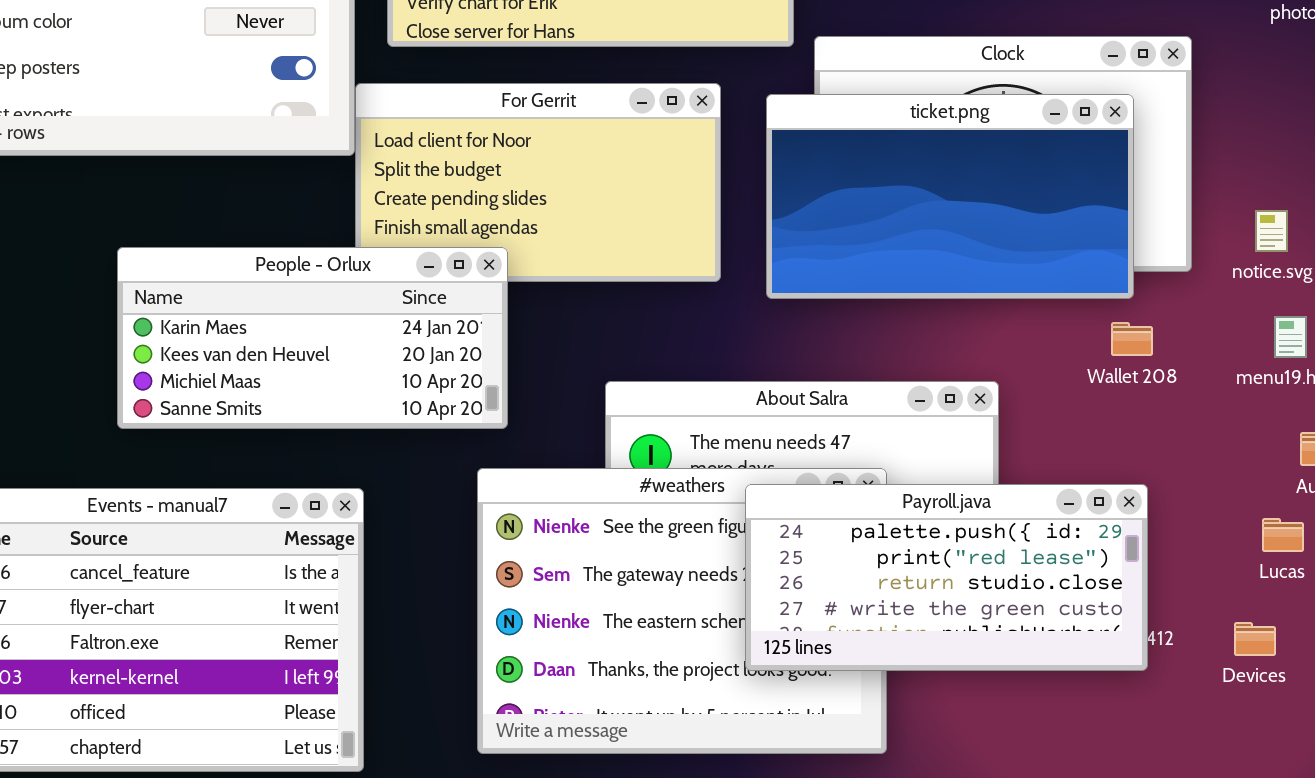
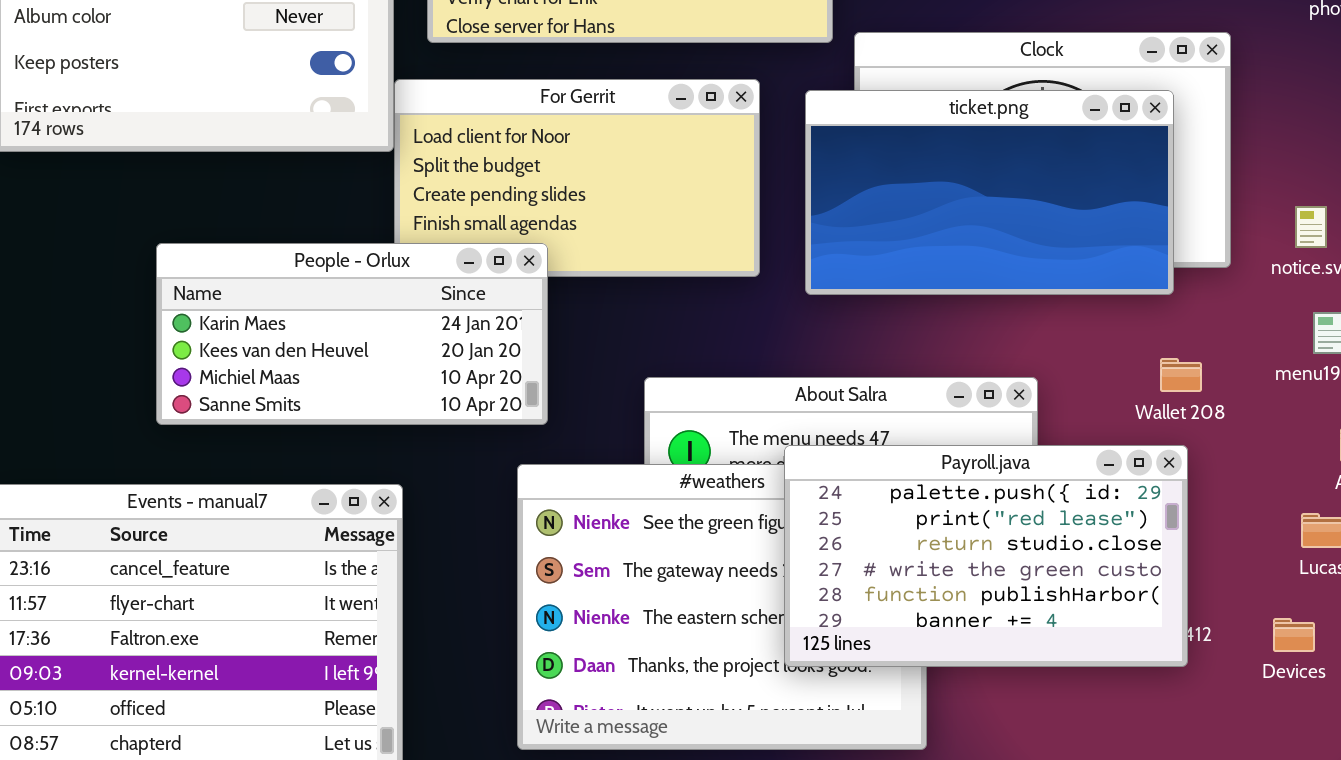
Wallet 208: [1111,322,1153,356] -> [1160,358,1202,392], moved
Payroll.java: [745,484,1148,671] -> [784,445,1188,667], resized

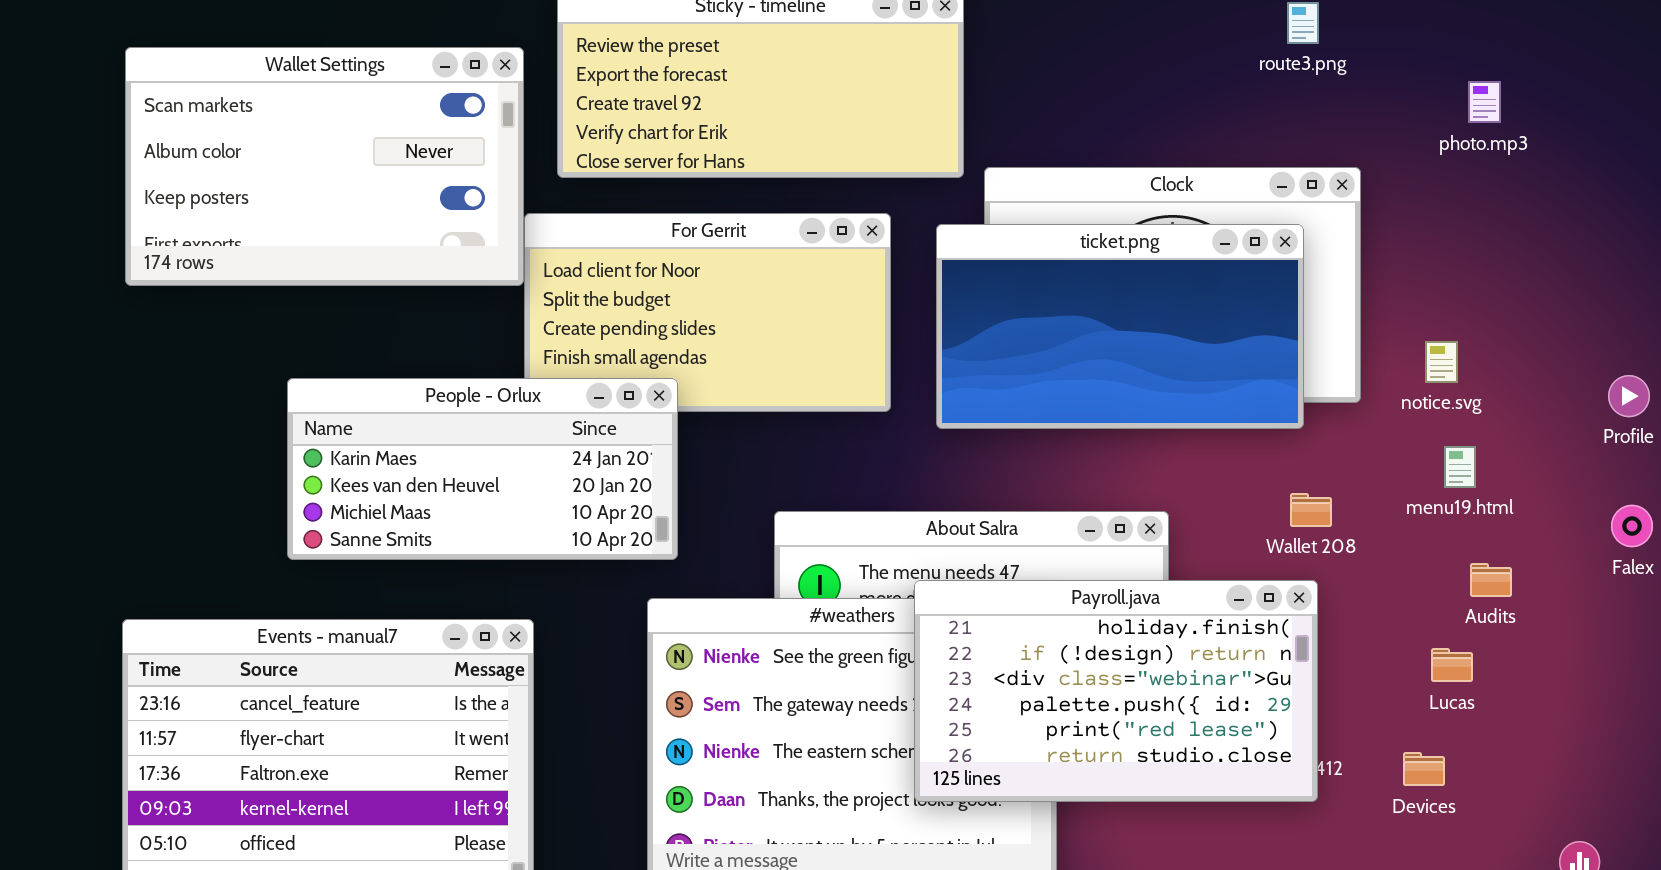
Payroll.java: [784,445,1188,667] -> [914,580,1318,802], scrolled up 3 rows

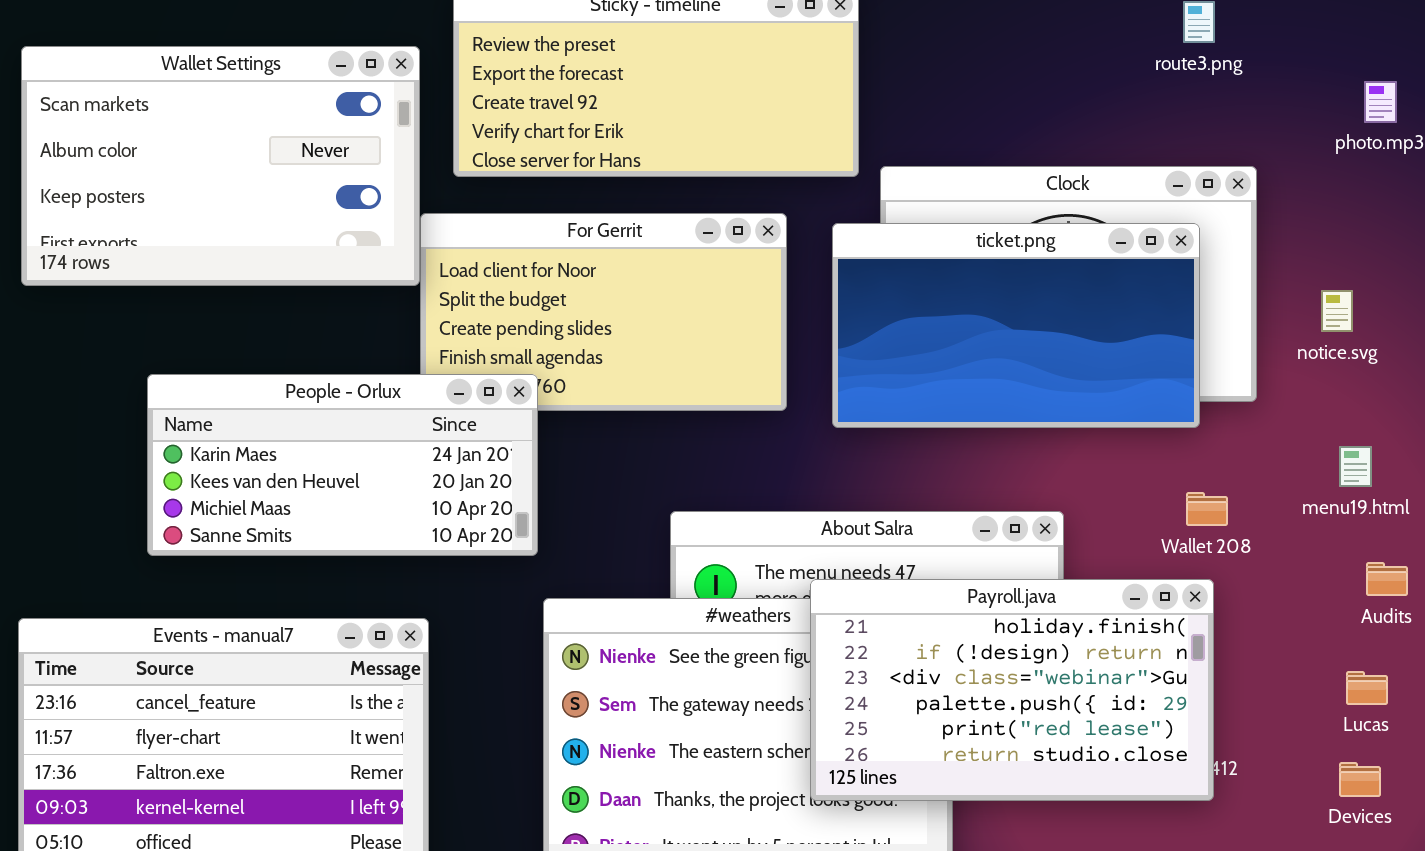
notice.svg: [1425,341,1458,383] -> [1321,290,1353,332], moved
People - Orlux: [287,378,678,560] -> [147,374,538,556], moved
Lucas: [1431,648,1473,682] -> [1346,671,1388,705], moved
Devices: [1403,752,1445,786] -> [1339,762,1381,797], moved

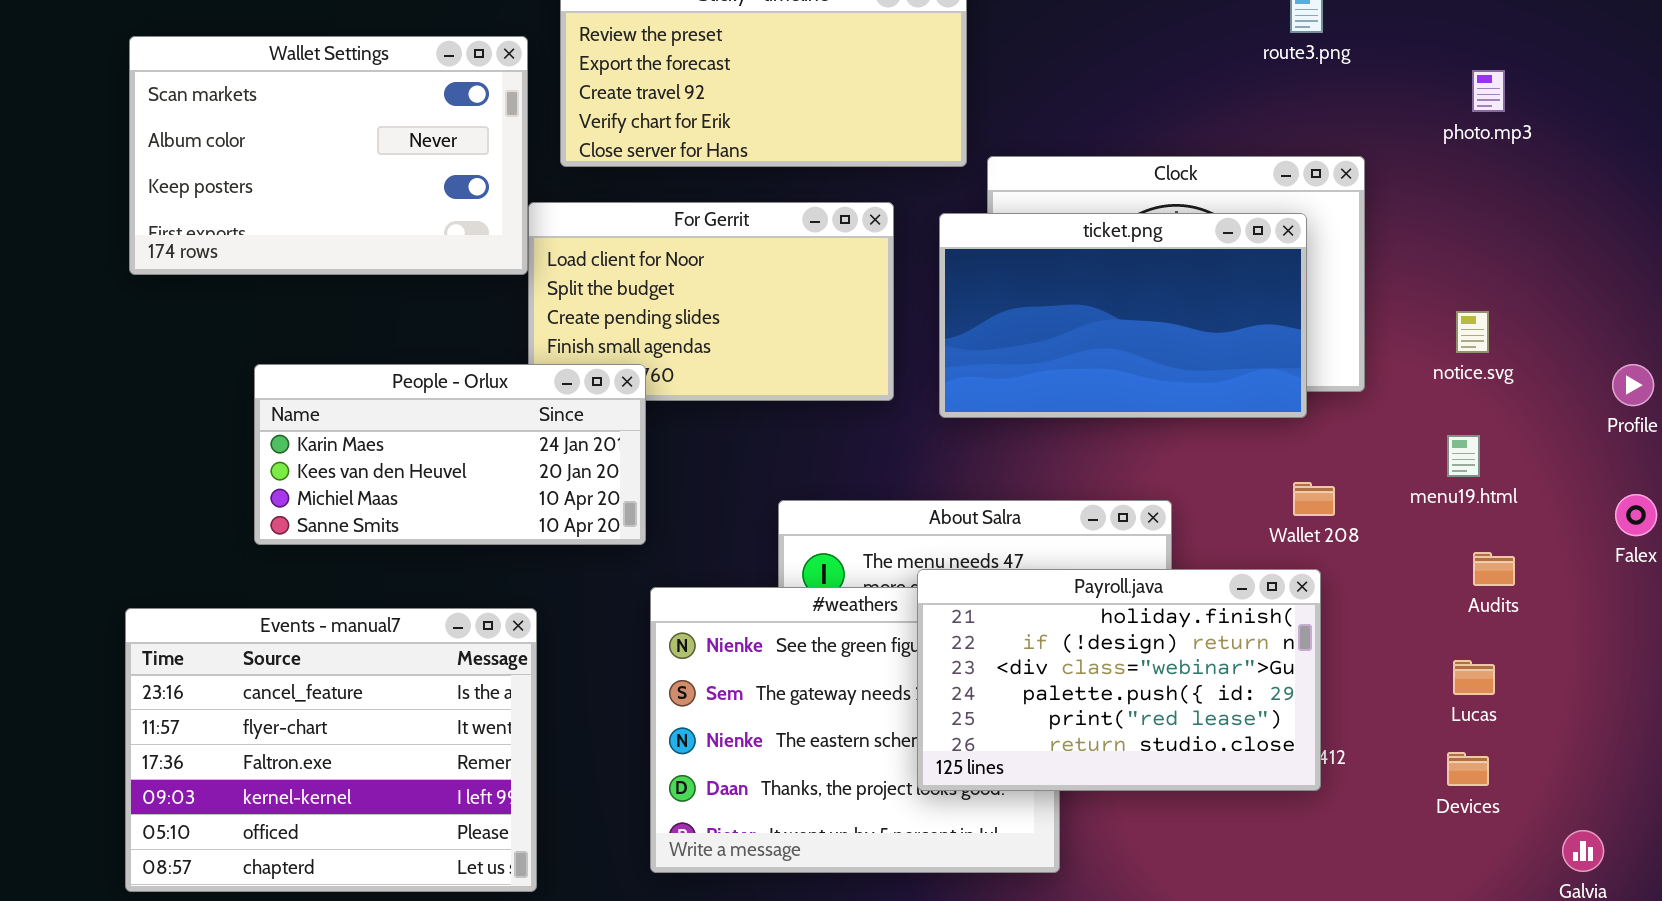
notice.svg: [1321,290,1353,332] -> [1456,311,1489,353], moved

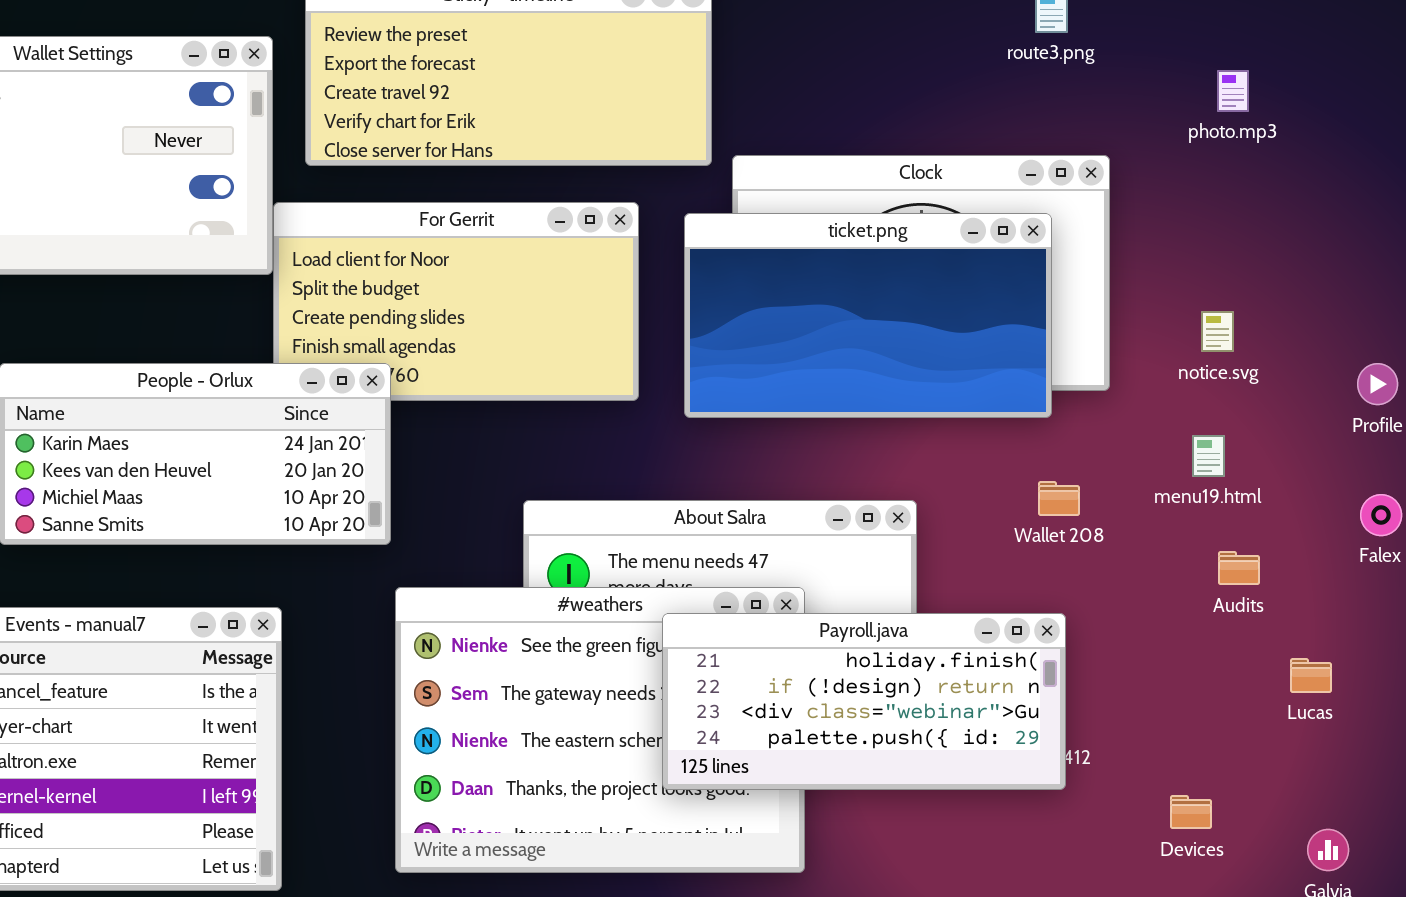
Payroll.java: [917,569,1321,791] -> [662,613,1066,790], resized
Lucas: [1453,660,1495,695] -> [1290,658,1332,693], moved
Devices: [1447,752,1489,786] -> [1170,795,1212,829], moved

